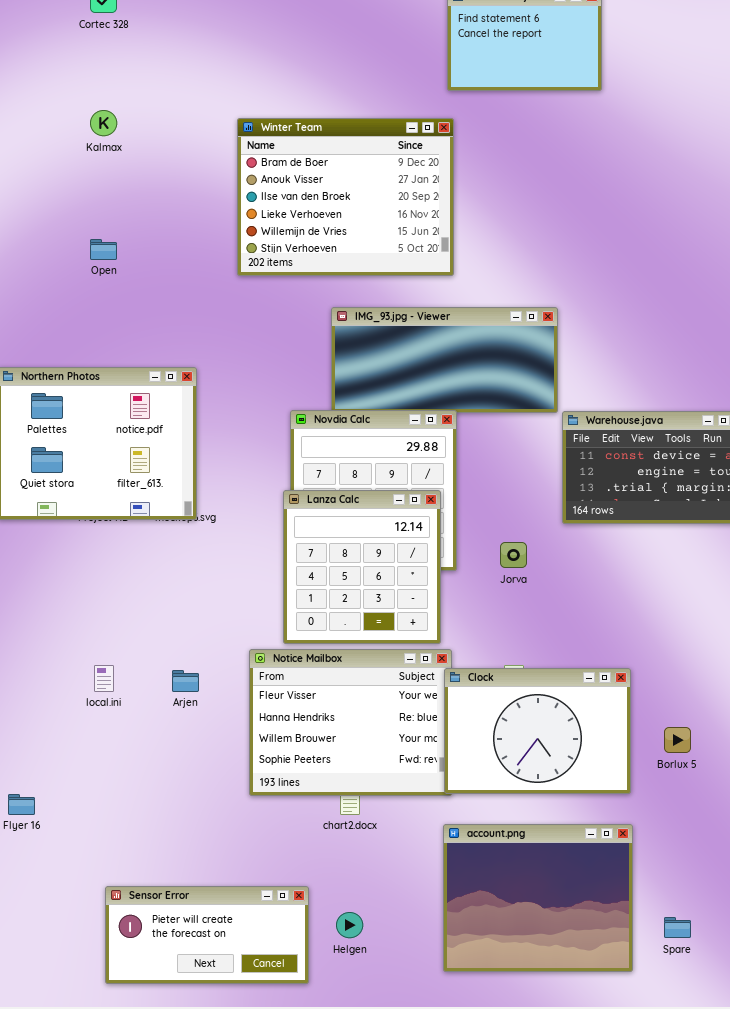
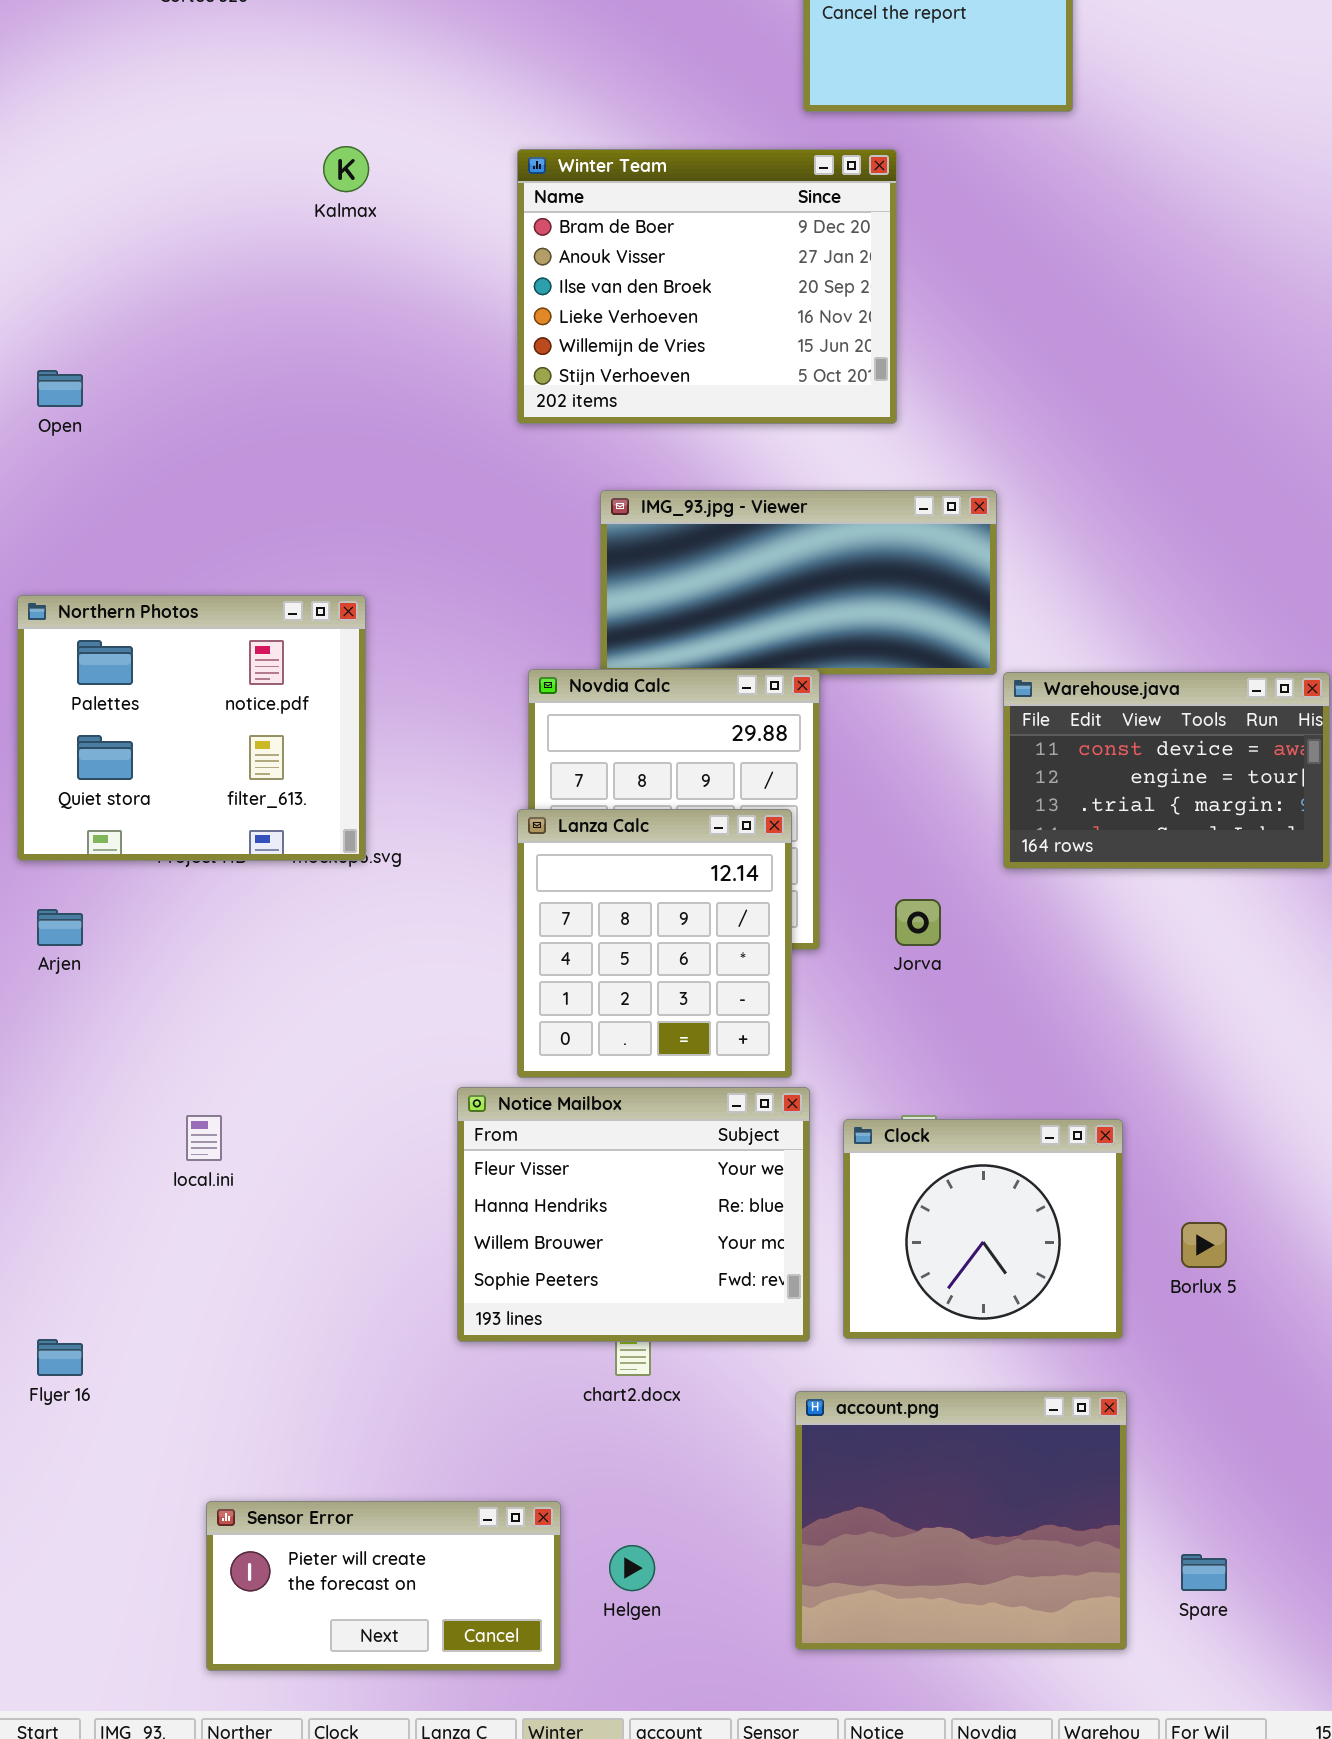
Kalmax: [90,110,117,136] -> [323,146,369,192], moved
Winter Team: [237,118,454,276] -> [517,149,897,424], moved
Open: [90,239,117,260] -> [37,370,83,407], moved
Clock: [444,668,631,794] -> [843,1119,1123,1339], resized
Arjen: [172,670,199,692] -> [37,909,83,946], moved

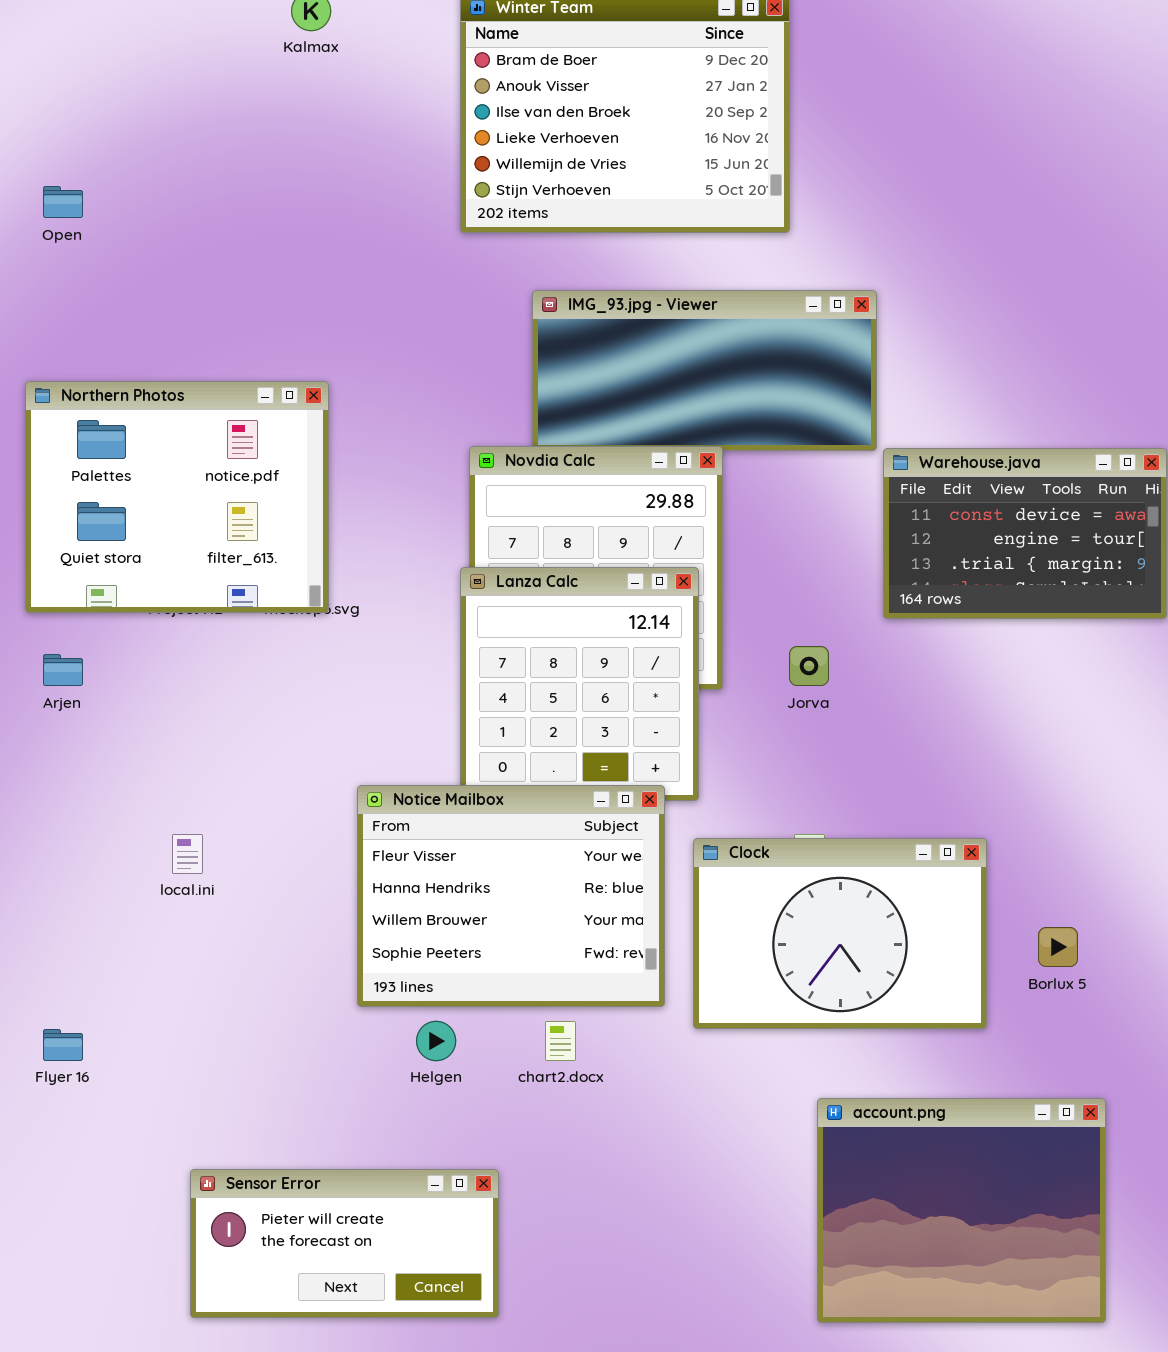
Notice Mailbox: [457,1087,810,1342] -> [357,785,665,1007], moved
Clock: [843,1119,1123,1339] -> [693,838,987,1029], resized
account.png: [795,1391,1127,1650] -> [817,1098,1106,1323], moved
Helgen: [609,1545,655,1591] -> [416,1021,456,1061], moved

